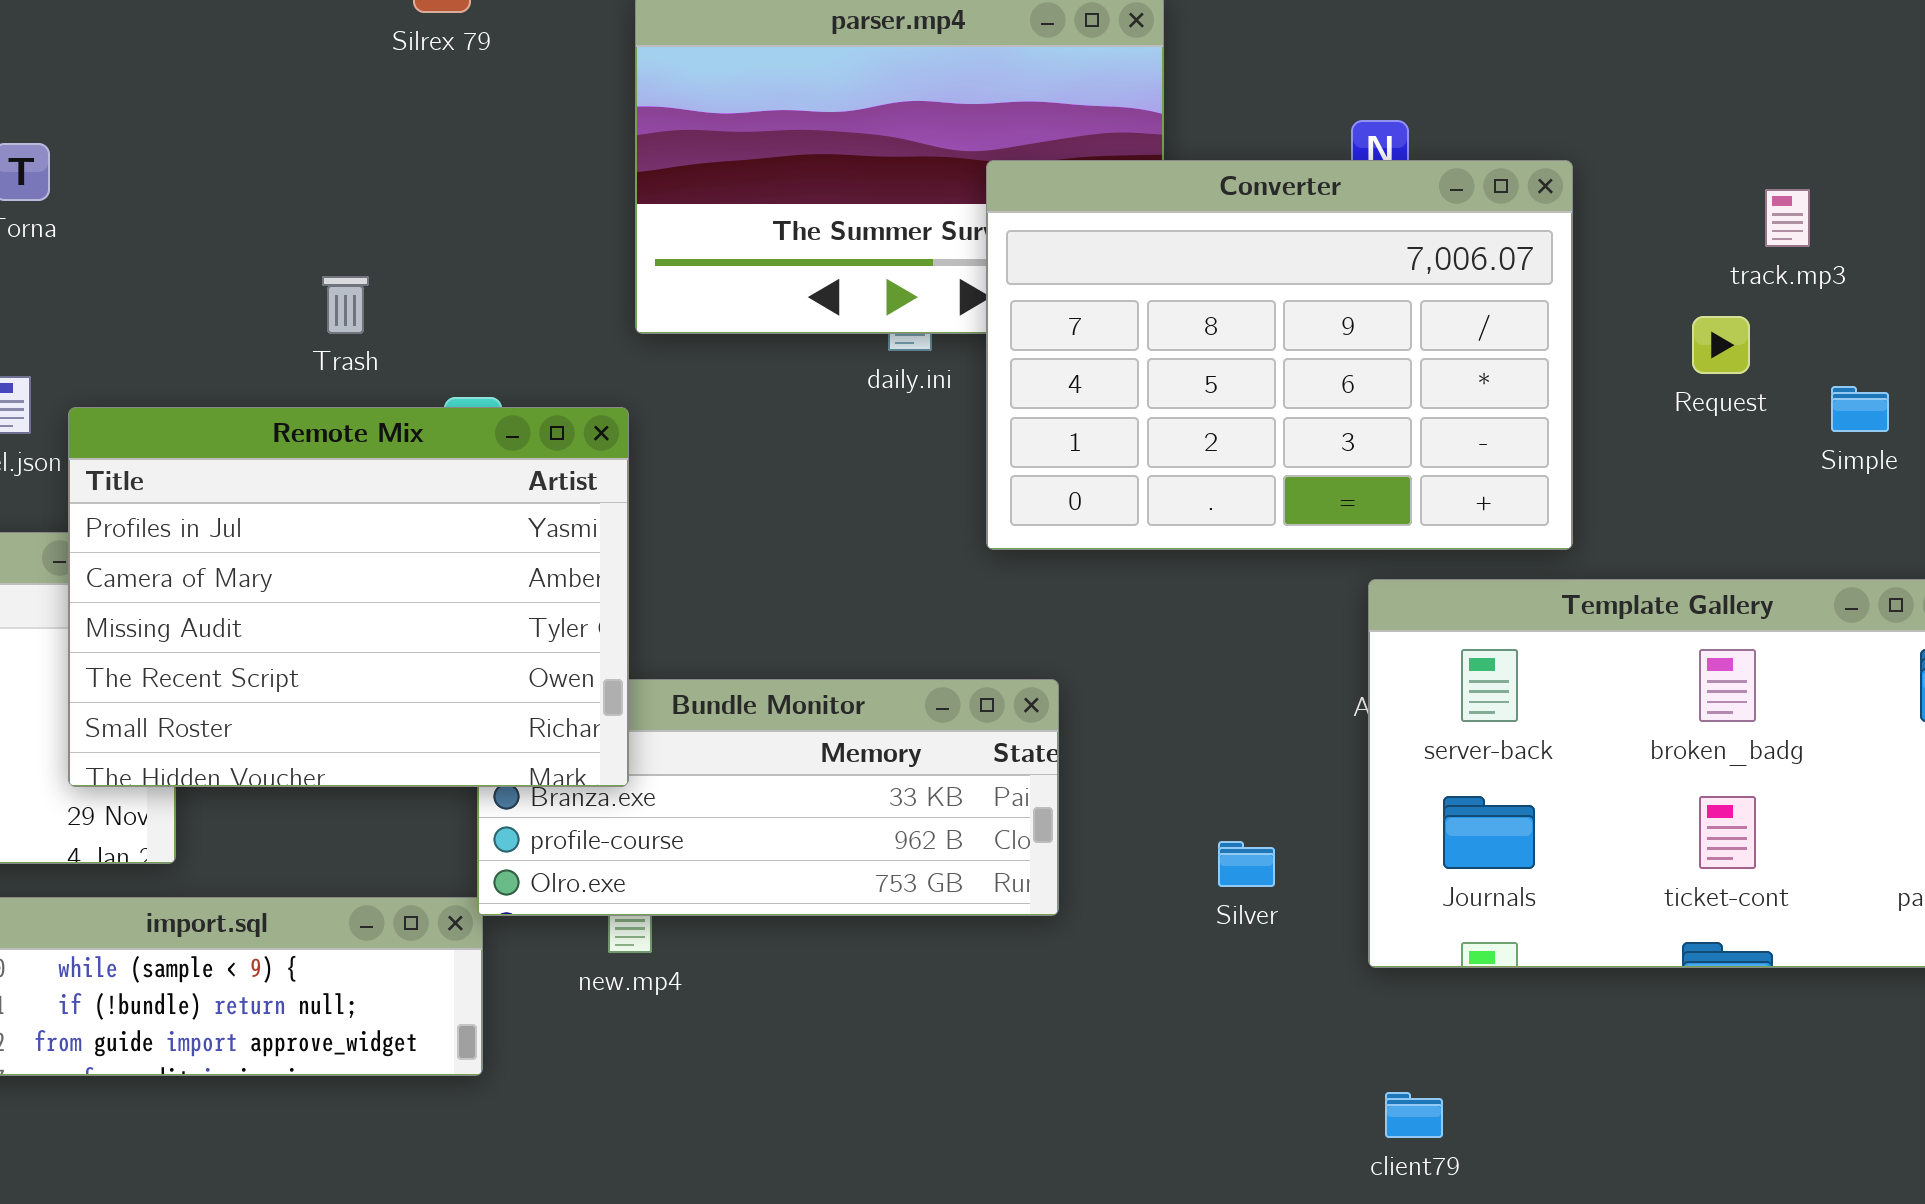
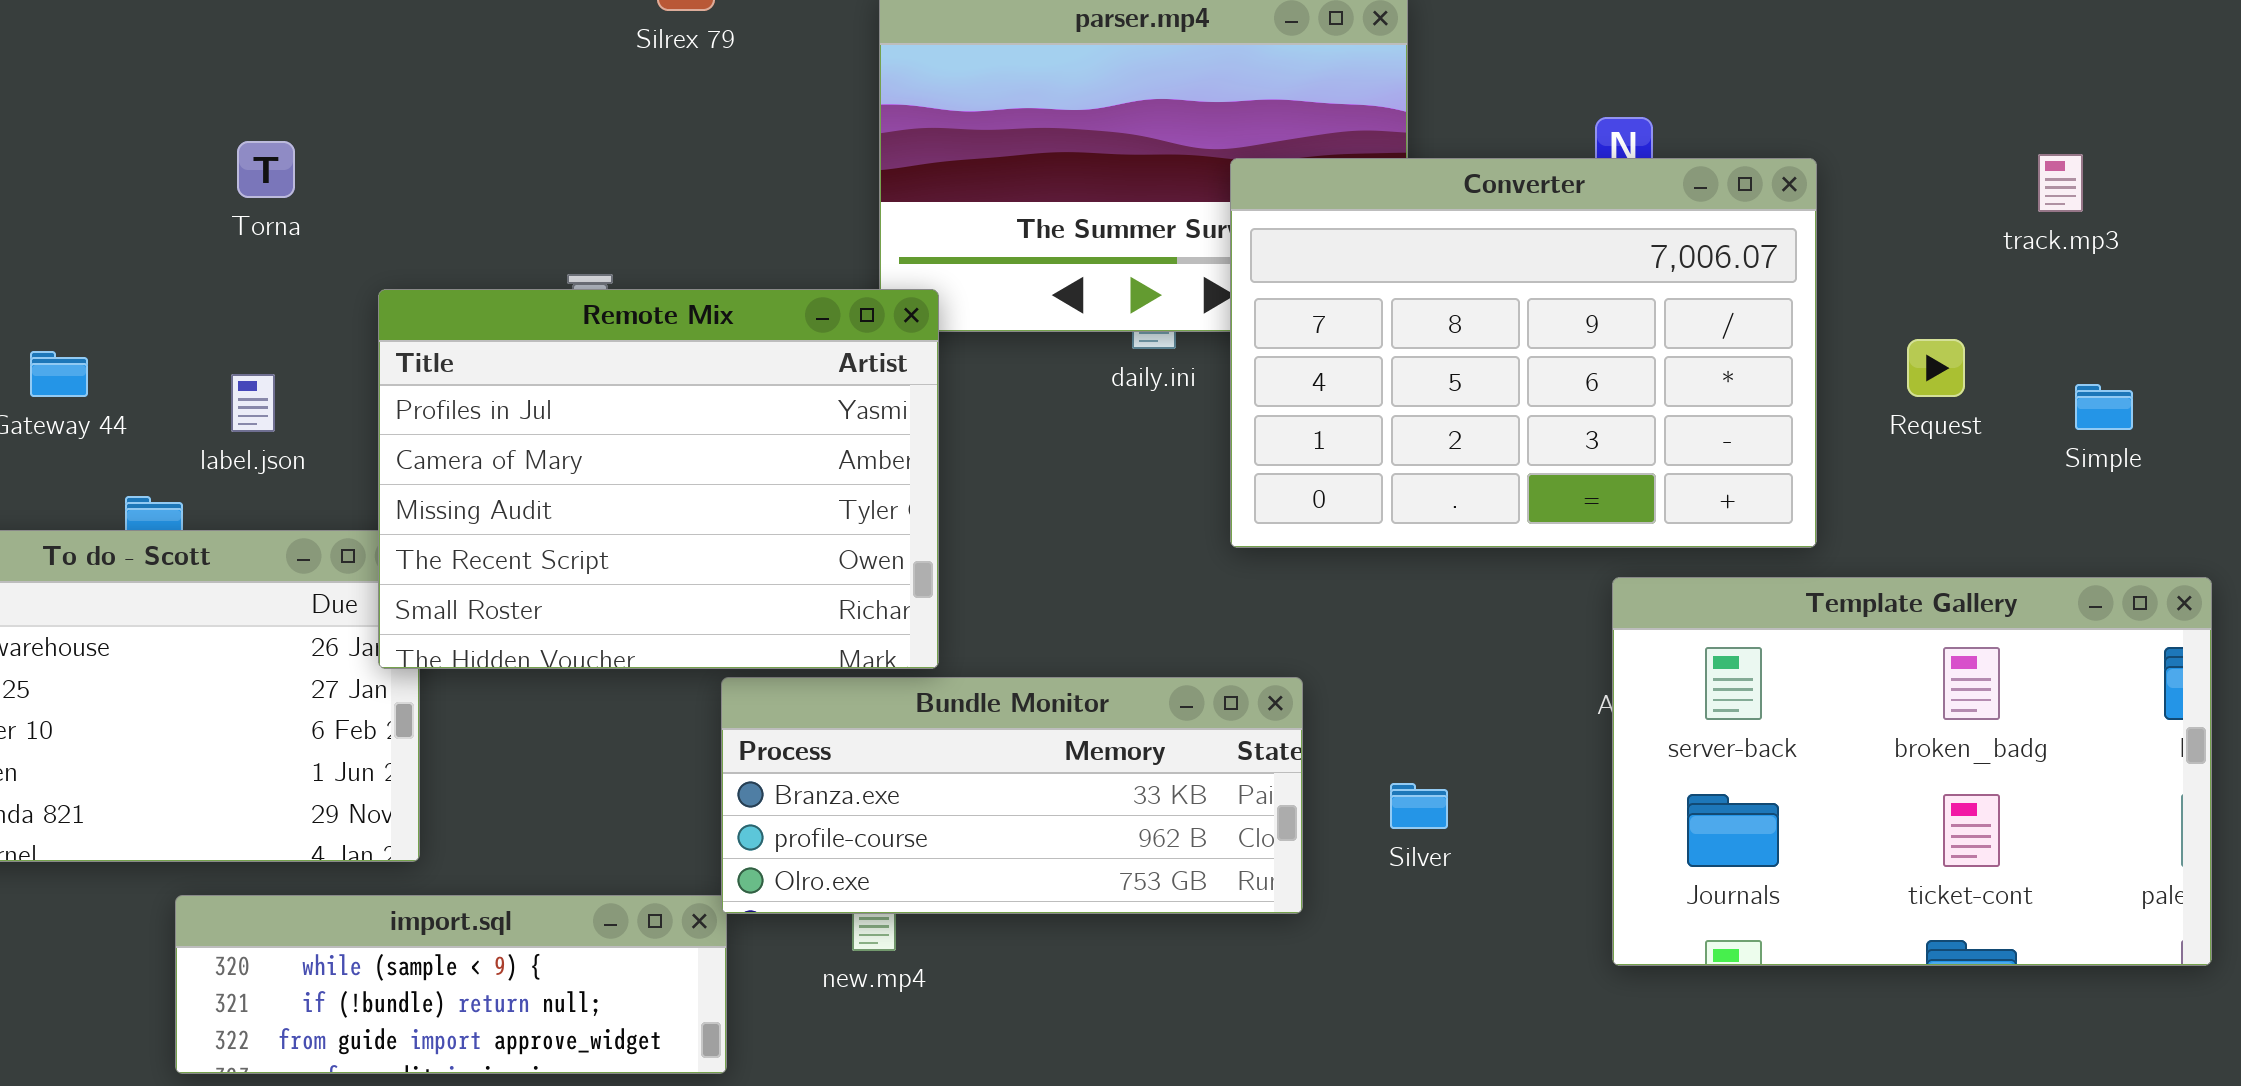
track.mp3: [1765,189,1810,247] -> [2038,154,2083,212], moved
Request: [1692,316,1750,374] -> [1907,339,1965,397], moved
Remote Mix: [68,407,629,787] -> [378,289,939,669], moved
Silver: [1218,841,1275,887] -> [1390,783,1448,829], moved

